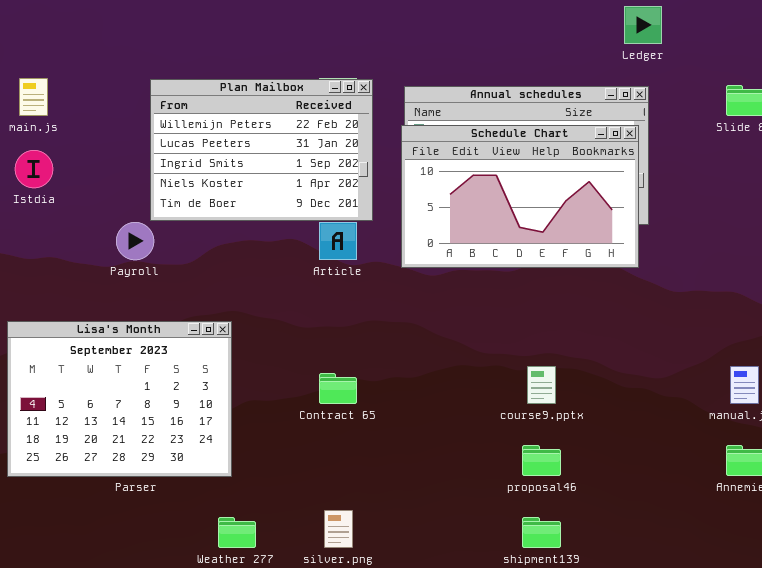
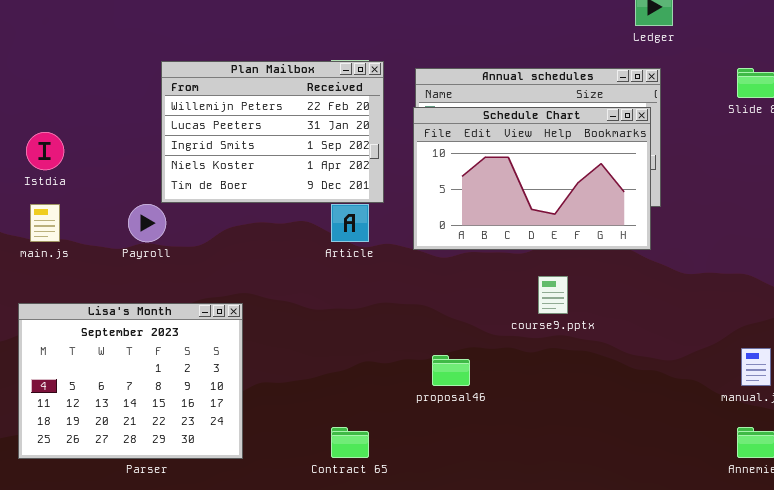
main.js: [19,78,48,116] -> [30,204,60,242], moved
course9.pptx: [527,366,556,404] -> [538,276,568,314], moved
Contract 65: [319,373,357,404] -> [331,427,369,458], moved
proposal46: [522,445,561,476] -> [432,355,470,386], moved

